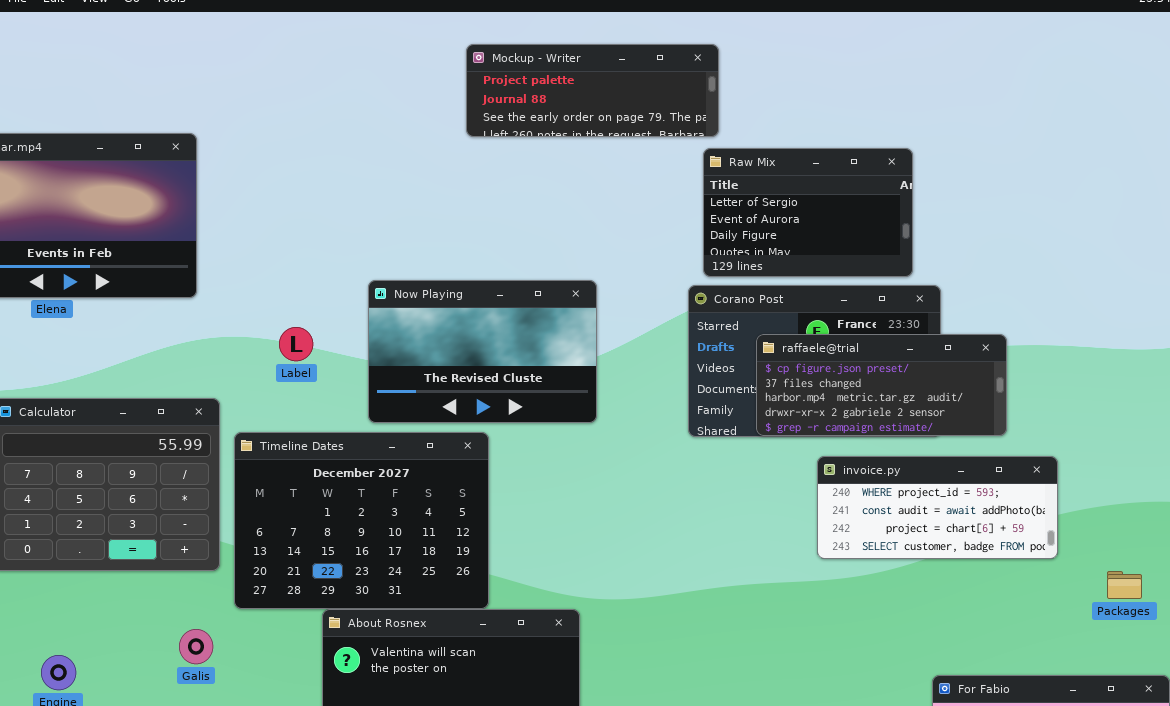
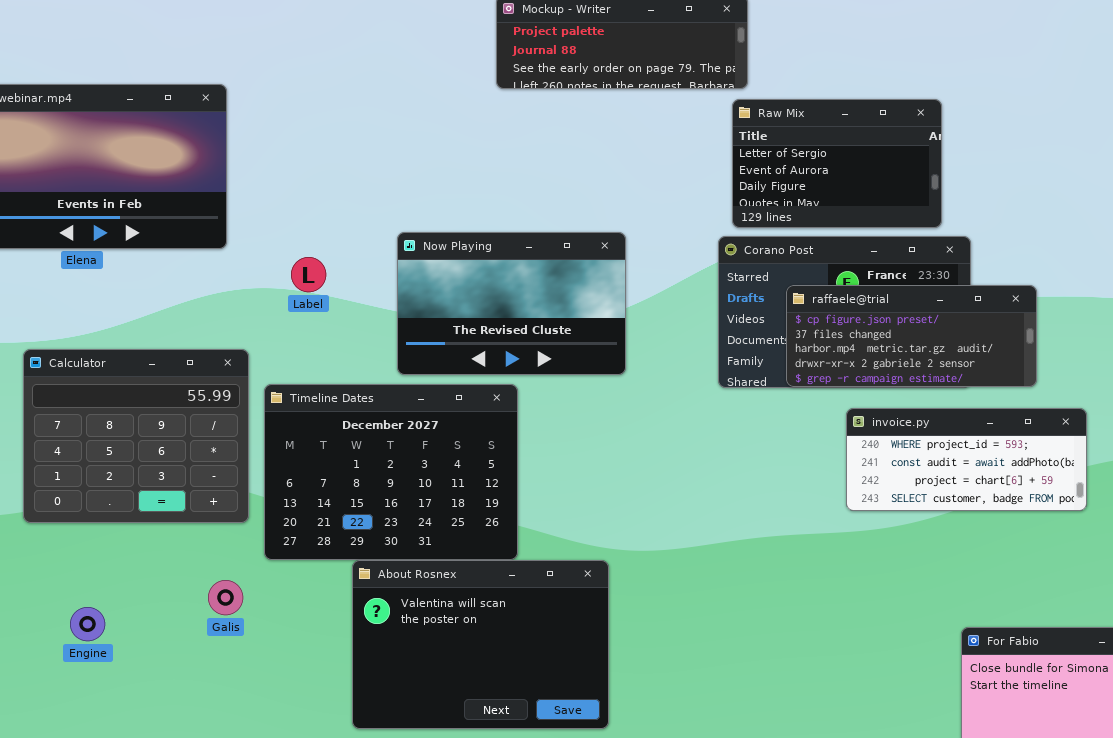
Label: [279,327,313,361] -> [291,257,326,292], moved

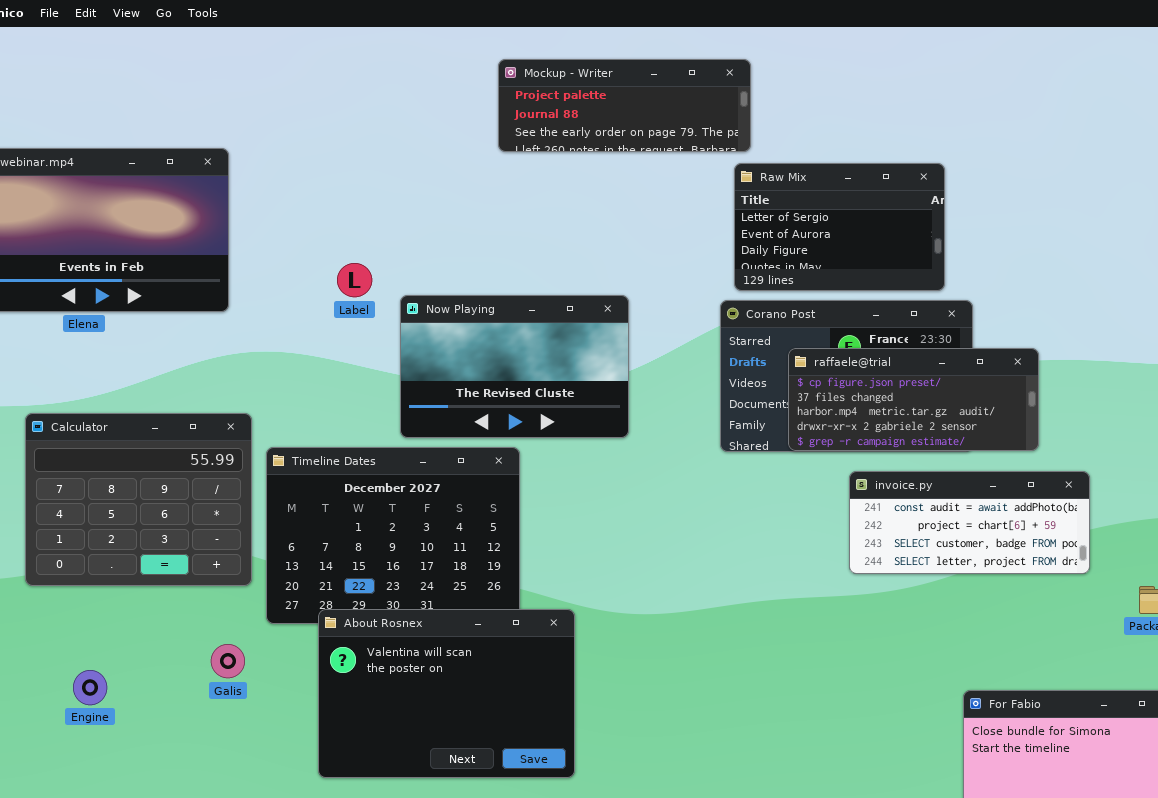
Label: [291,257,326,292] -> [337,263,372,297], moved
invoice.py: [846,408,1087,511] -> [849,471,1090,574], scrolled down 1 row
About Rosnex: [352,560,609,729] -> [318,609,575,778], moved

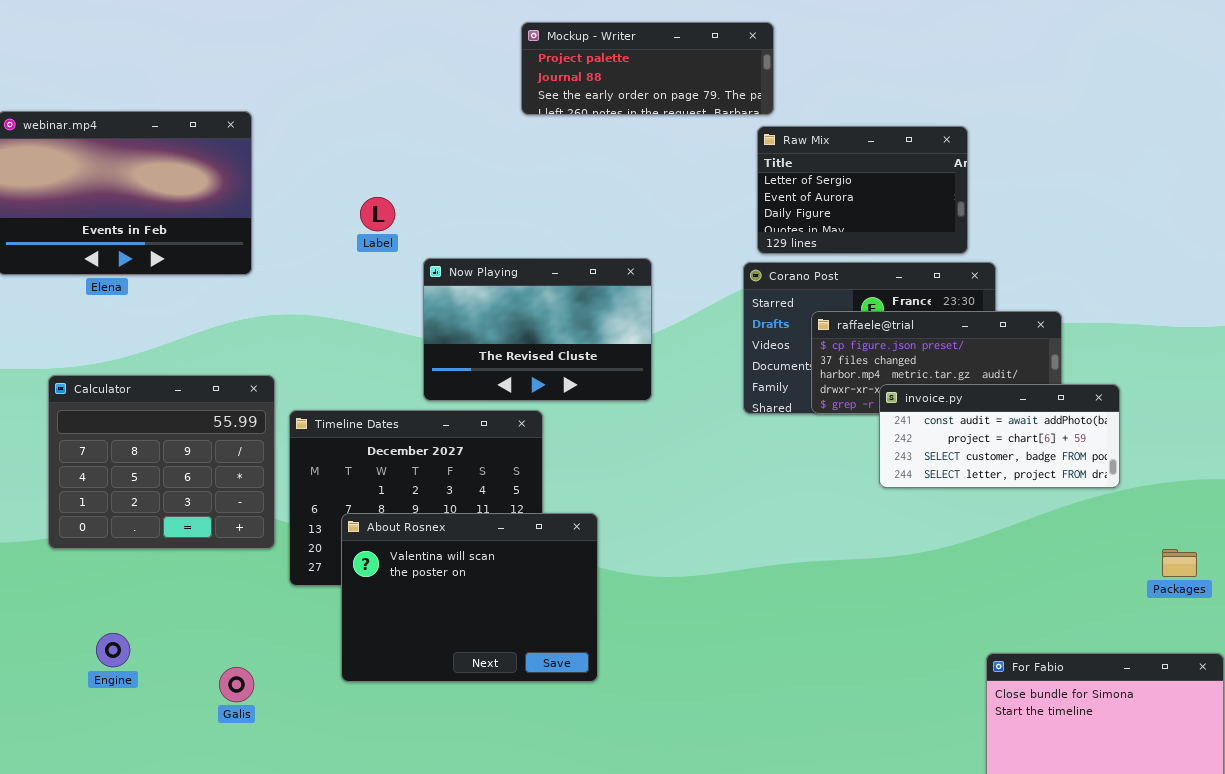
Label: [337,263,372,297] -> [360,197,395,231], moved
invoice.py: [849,471,1090,574] -> [879,384,1120,488], moved
About Rosnex: [318,609,575,778] -> [341,513,598,682], moved
Galis: [211,644,245,678] -> [219,667,254,702], moved

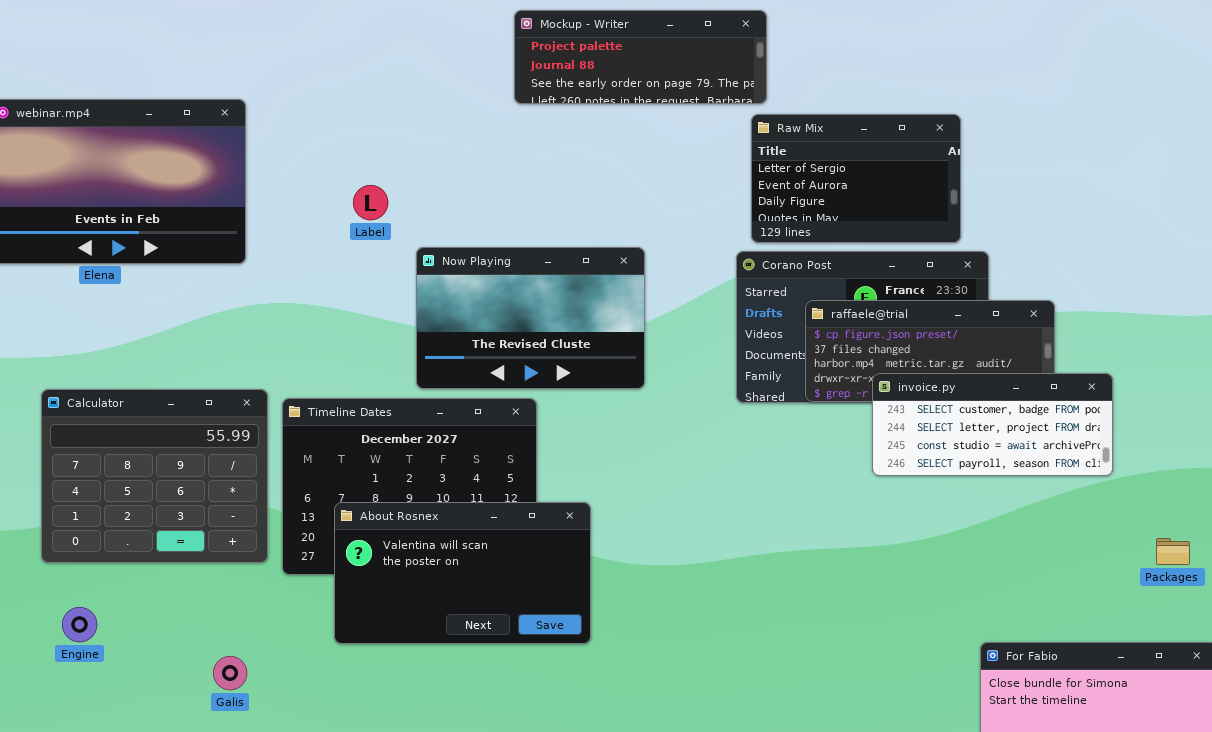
Calculator: [48,375,275,549] -> [41,389,268,563], moved
invoice.py: [879,384,1120,488] -> [872,373,1113,476], scrolled down 2 rows
About Rosnex: [341,513,598,682] -> [334,502,591,644], resized
Engine: [96,633,130,667] -> [62,607,97,642], moved

